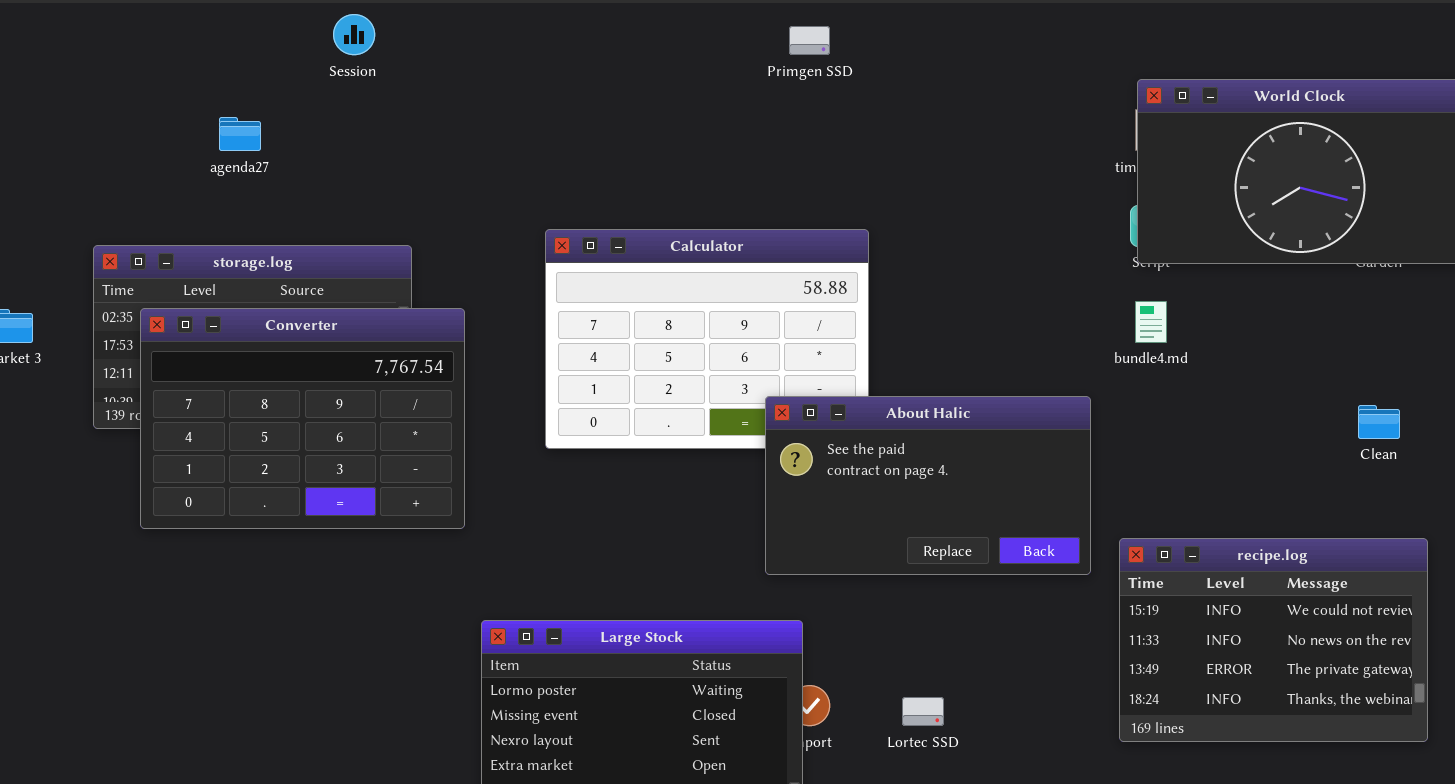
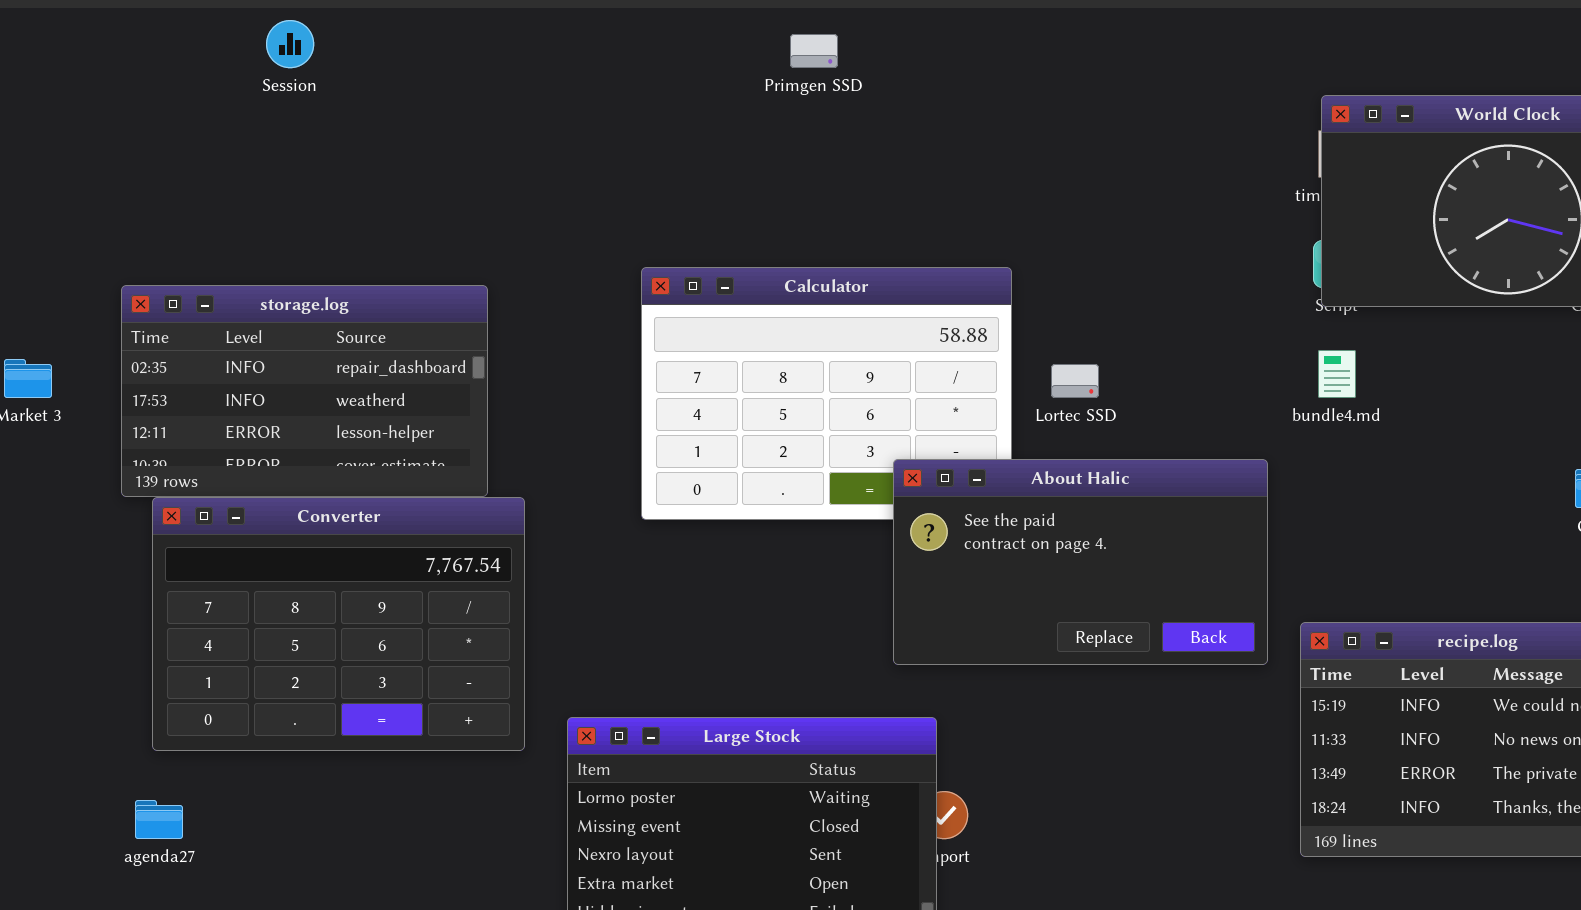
Session: [333,14,375,55] -> [266,20,314,68], moved
Primgen SSD: [789,26,830,55] -> [790,34,838,68], moved
agenda27: [219,117,261,151] -> [135,800,183,839], moved
Converter: [140,308,465,529] -> [152,497,525,751], moved
Lortec SSD: [902,697,944,726] -> [1051,364,1099,398], moved

